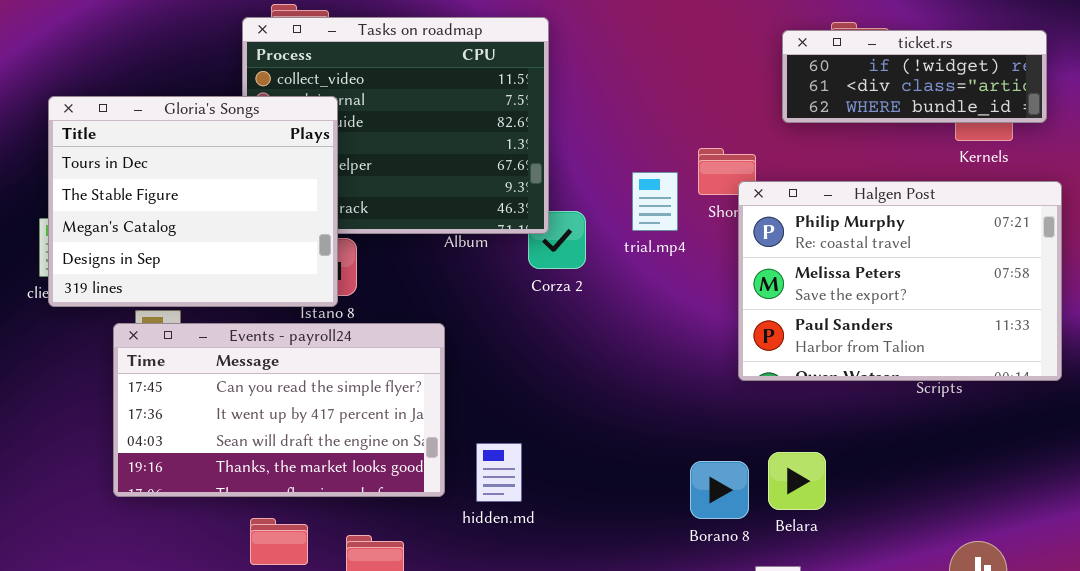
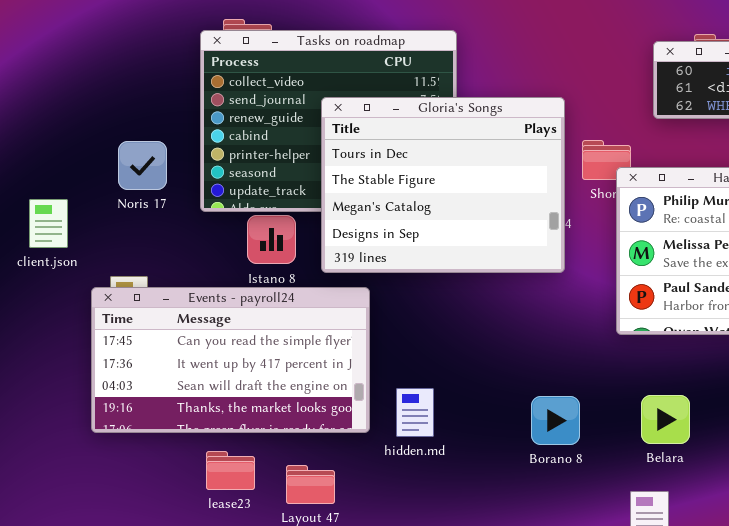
Gloria's Songs: [48,96,338,307] -> [321,97,565,273], moved
Borano 8: [690,461,749,519] -> [531,396,580,445], moved

